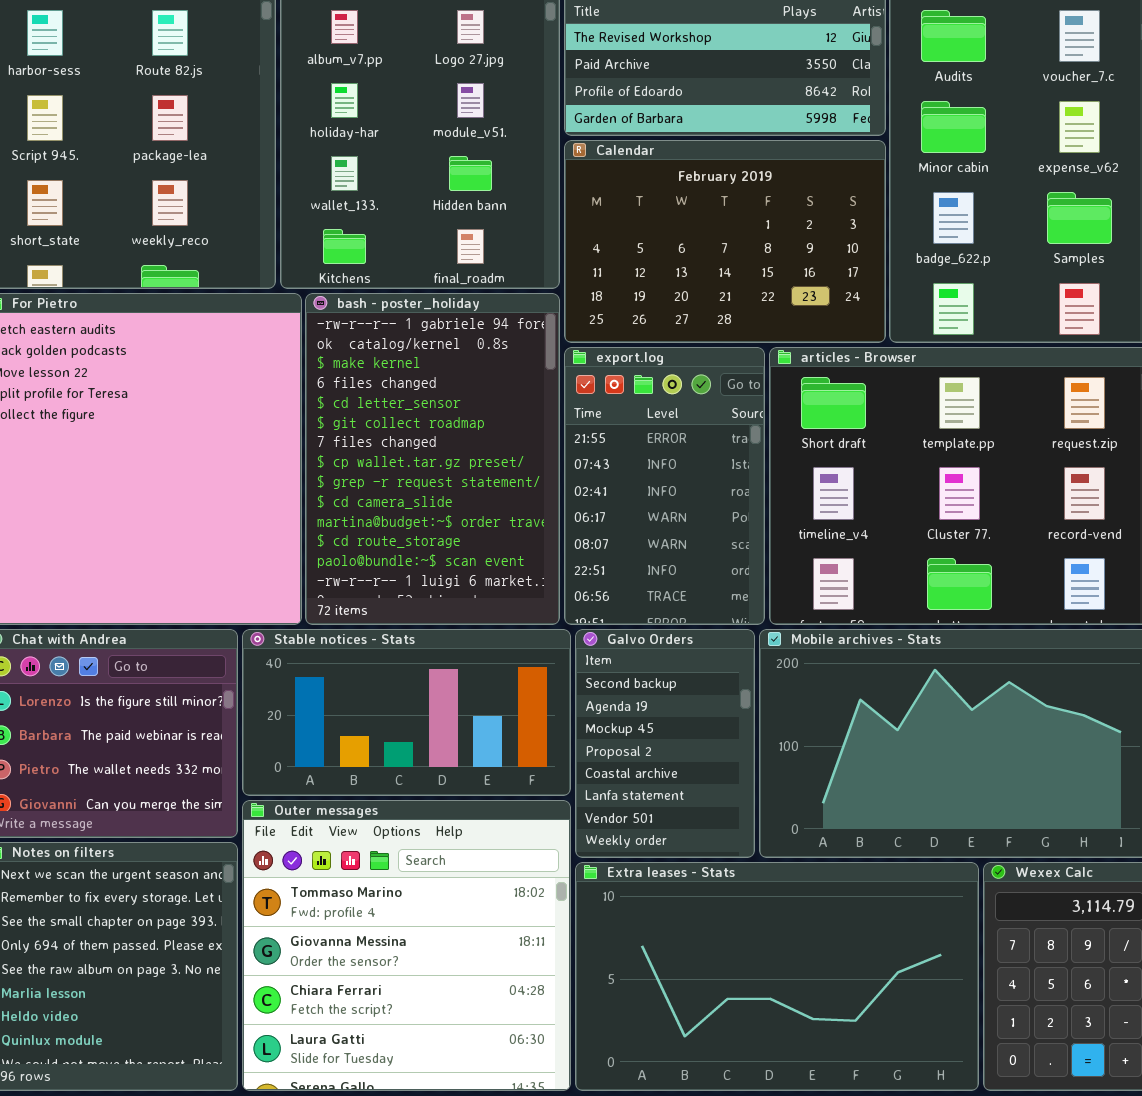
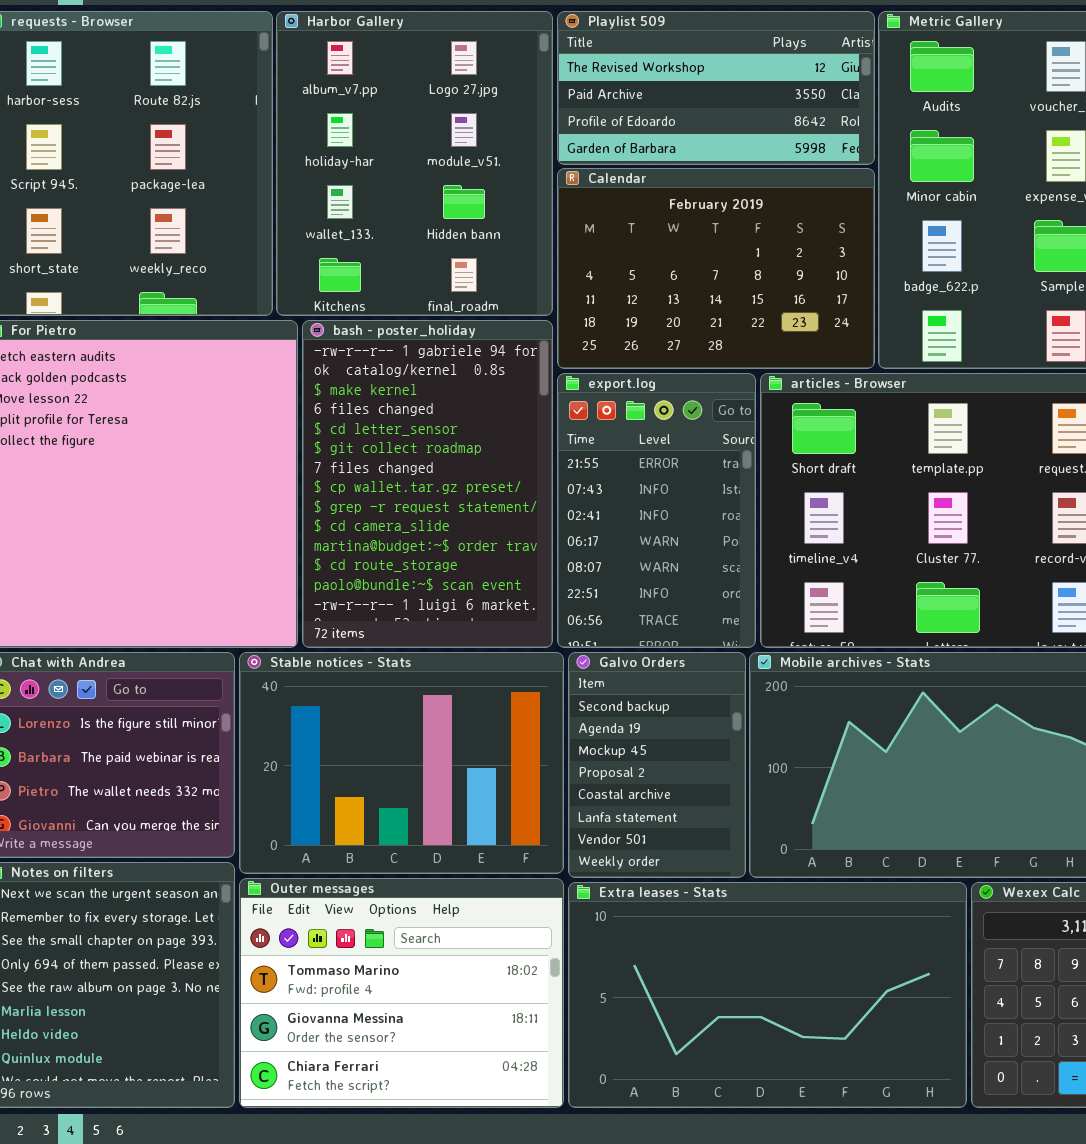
Stable notices - Stats: [242,629,571,796] -> [239,652,564,874], resized
Outer messages: [242,800,571,1091] -> [239,878,564,1108], resized

